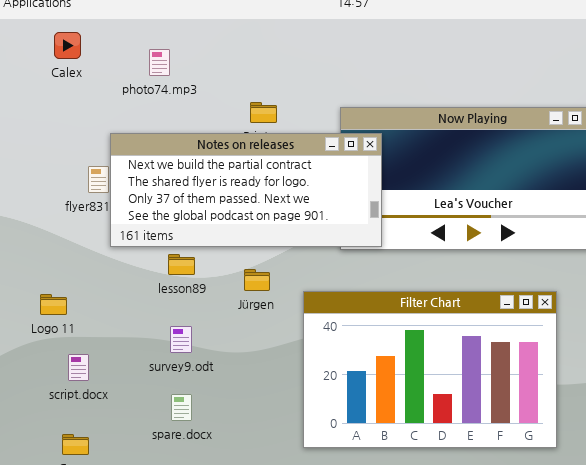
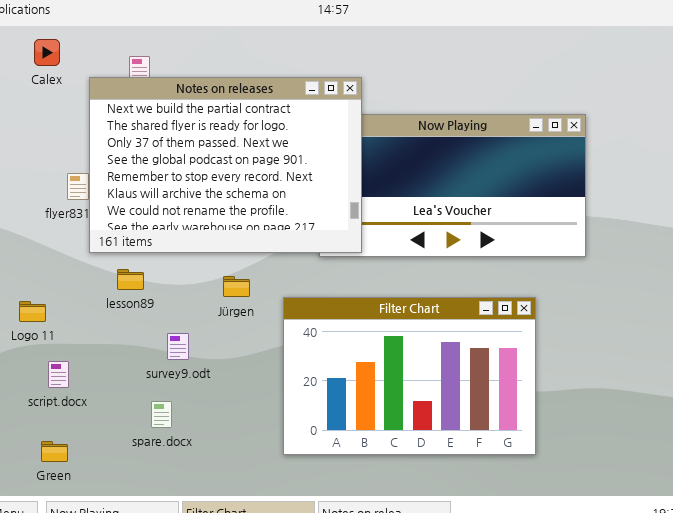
Notes on releases: [110,133,382,247] -> [89,77,362,253], resized
lesson89: [168,254,195,275] -> [117,269,144,290], moved
survey9.odt: [170,326,192,353] -> [167,333,189,360], moved

